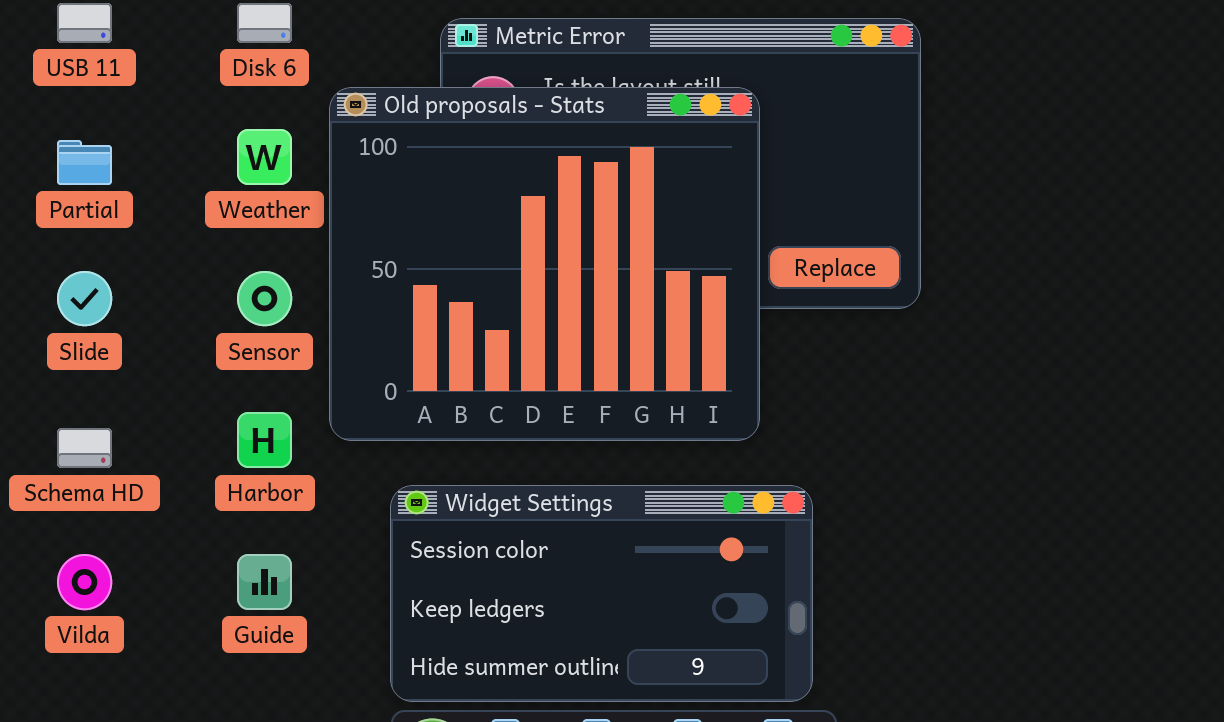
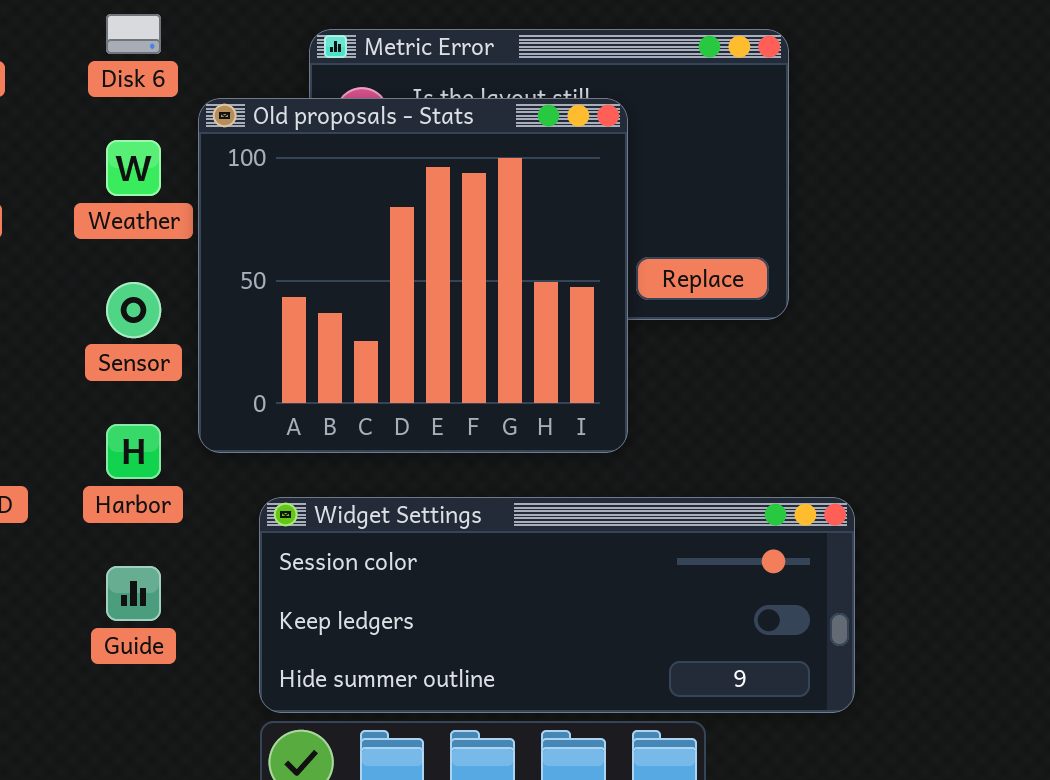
Widget Settings: [390,485,813,702] -> [259,497,855,713], resized

